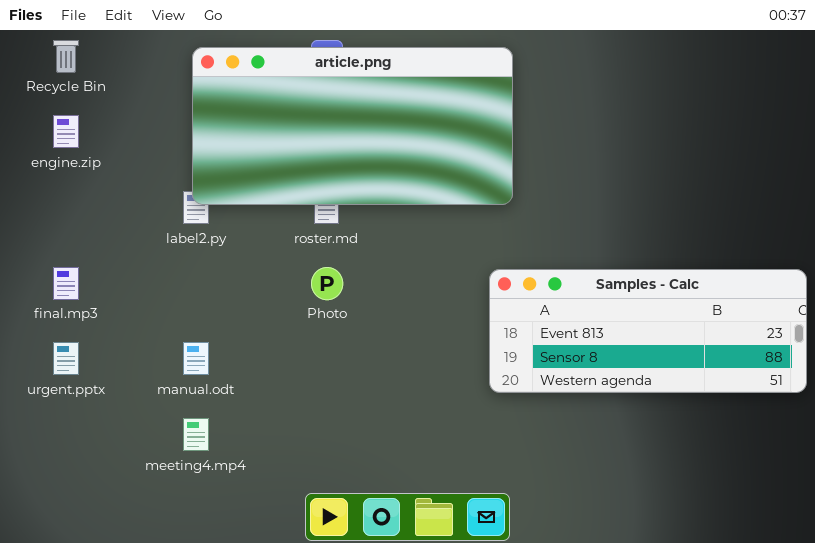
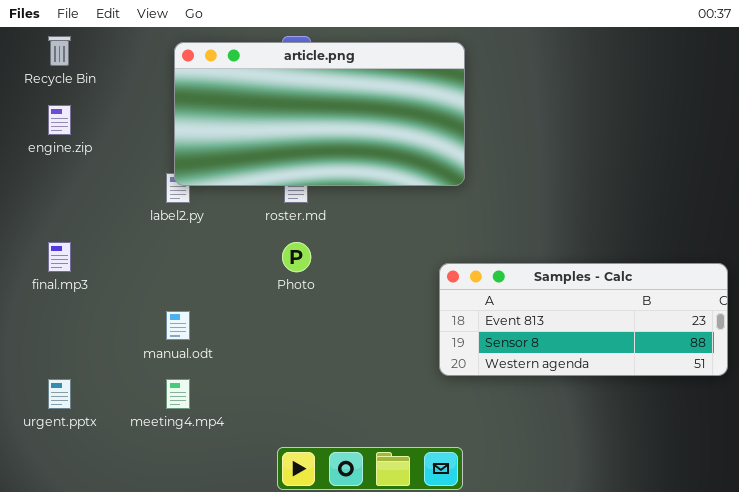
Samples - Calc: [489,269,807,393] -> [439,263,728,376], moved
urgent.pptx: [53,342,79,375] -> [48,379,71,409], moved

